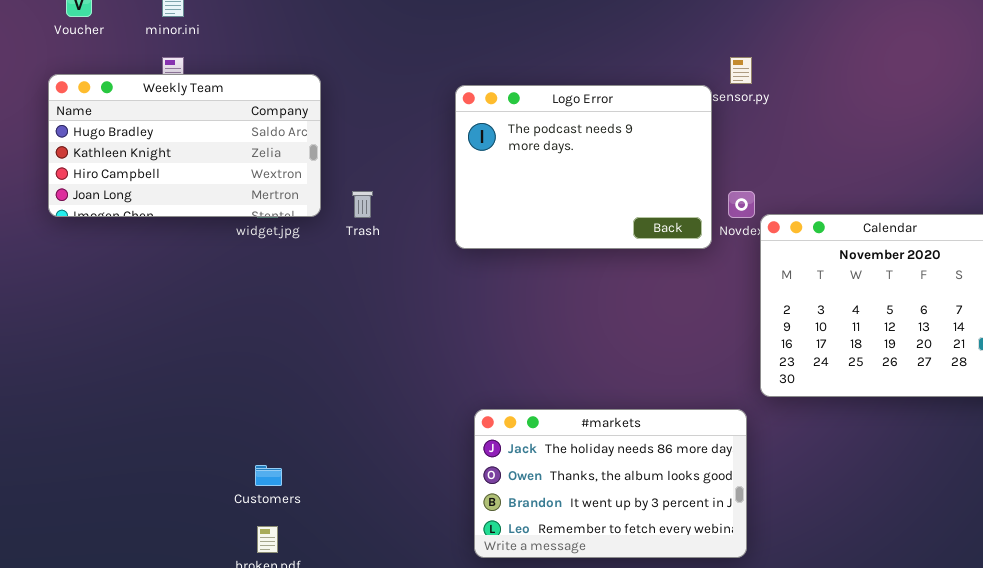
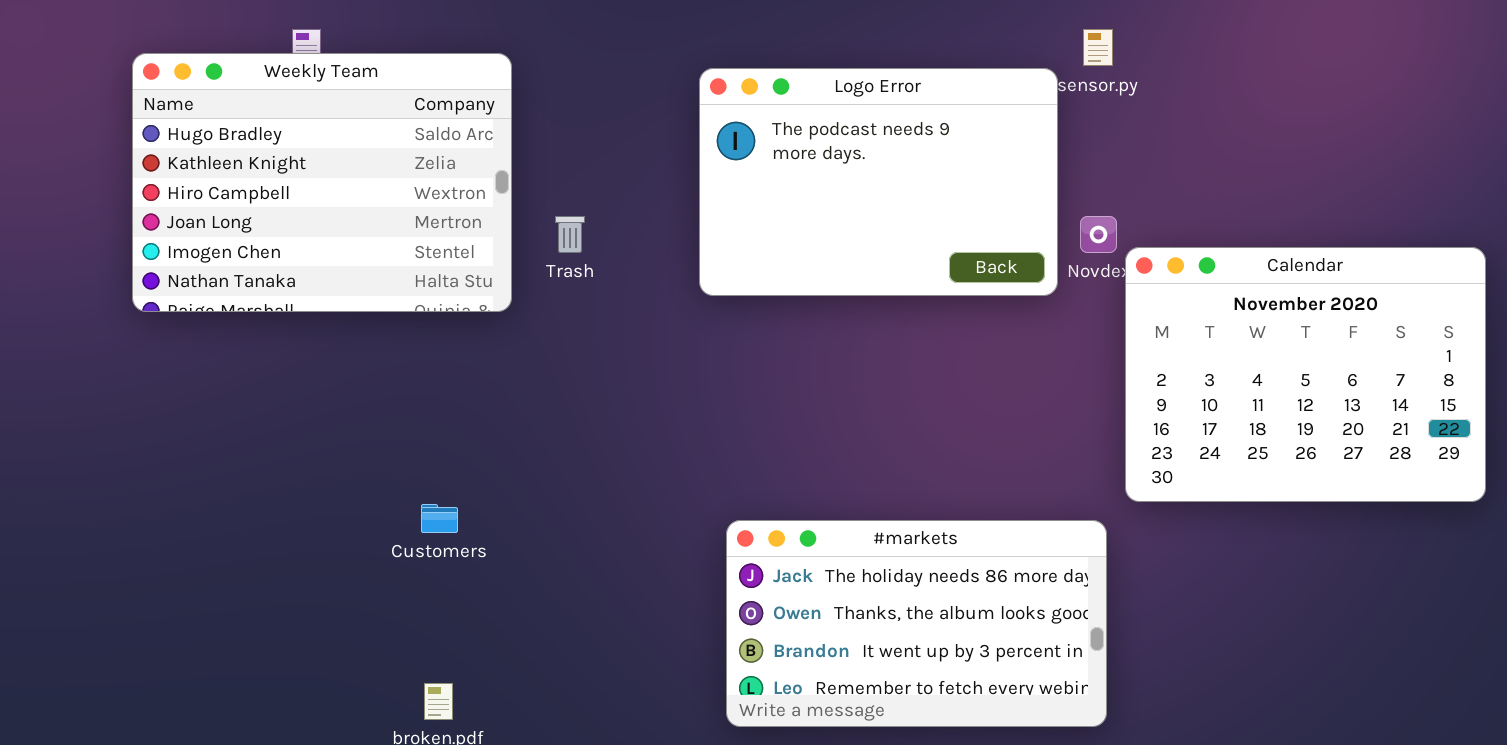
Weekly Team: [48,74,321,217] -> [132,53,512,312], resized
Customers: [255,465,282,486] -> [421,504,458,533], moved

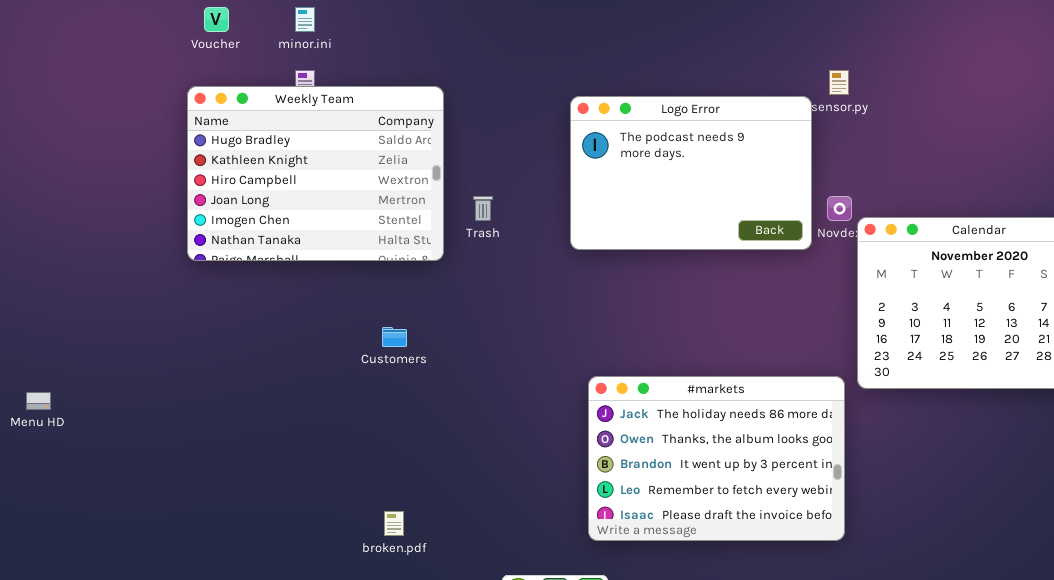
Customers: [421,504,458,533] -> [382,327,407,347], moved
#markets: [726,520,1107,727] -> [588,376,845,541], resized

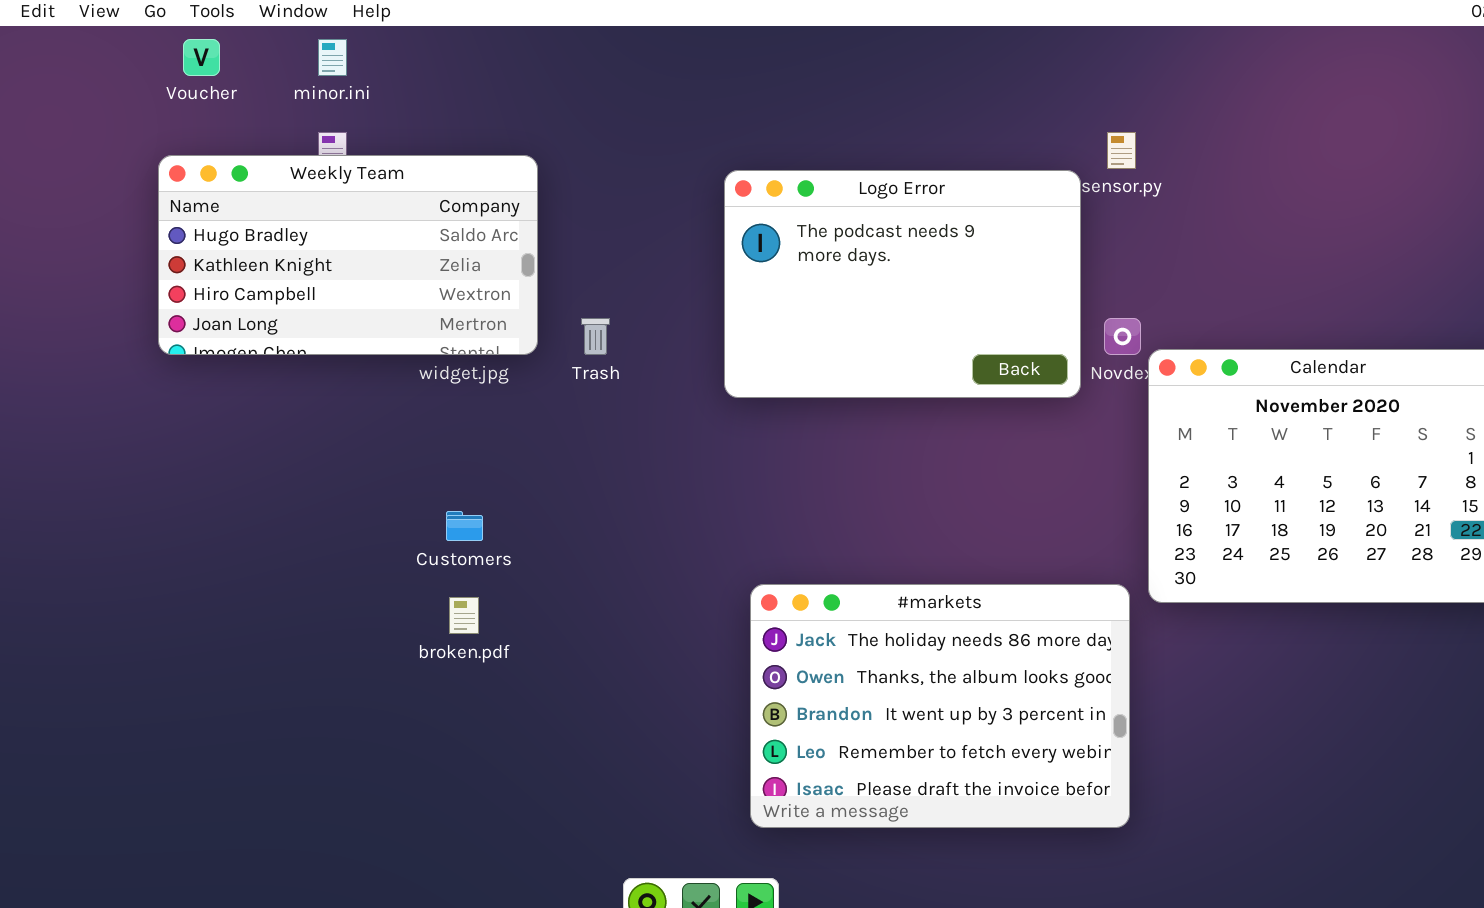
Weekly Team: [187,86,444,261] -> [158,155,538,355], resized
broken.pdf: [384,511,404,536] -> [449,597,479,634], moved

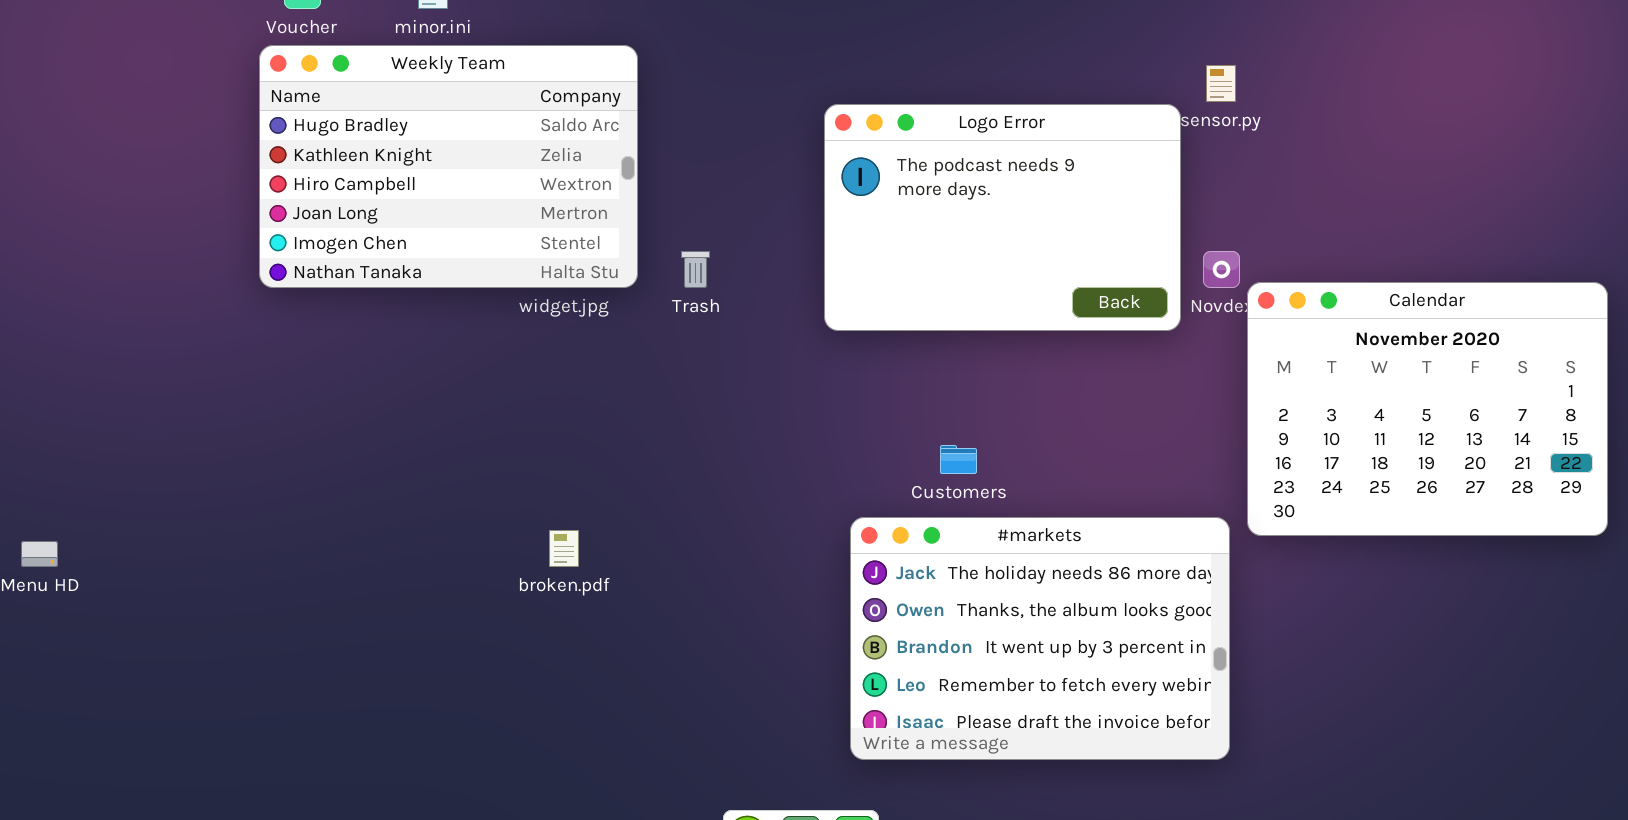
Weekly Team: [158,155,538,355] -> [259,45,638,288], resized
Customers: [446,511,483,541] -> [940,445,977,474], moved

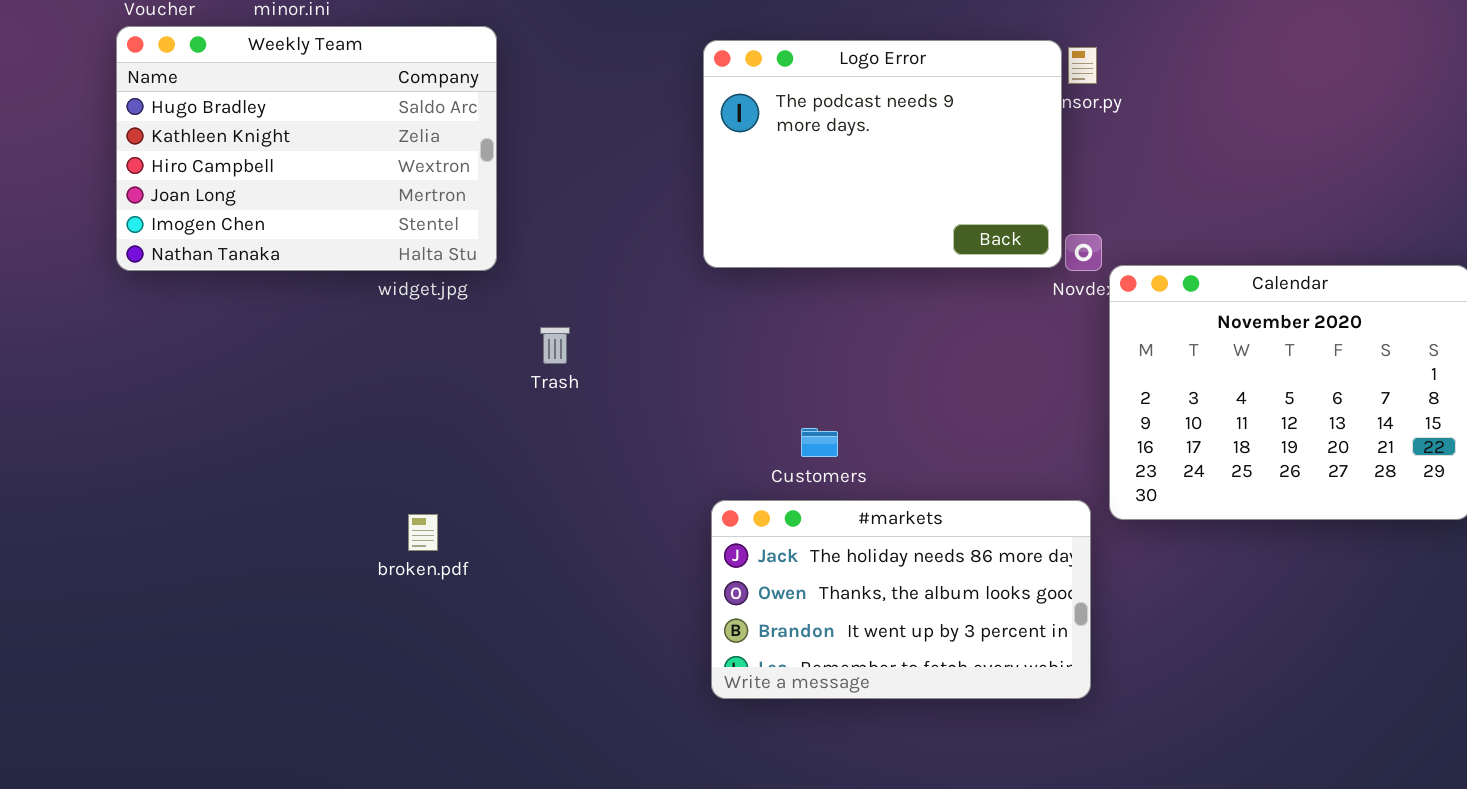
Logo Error: [824,104,1181,331] -> [703,40,1062,268], moved
Trash: [681,251,710,288] -> [540,327,570,364], moved
#markets: [850,517,1230,760] -> [711,500,1091,699], resized

